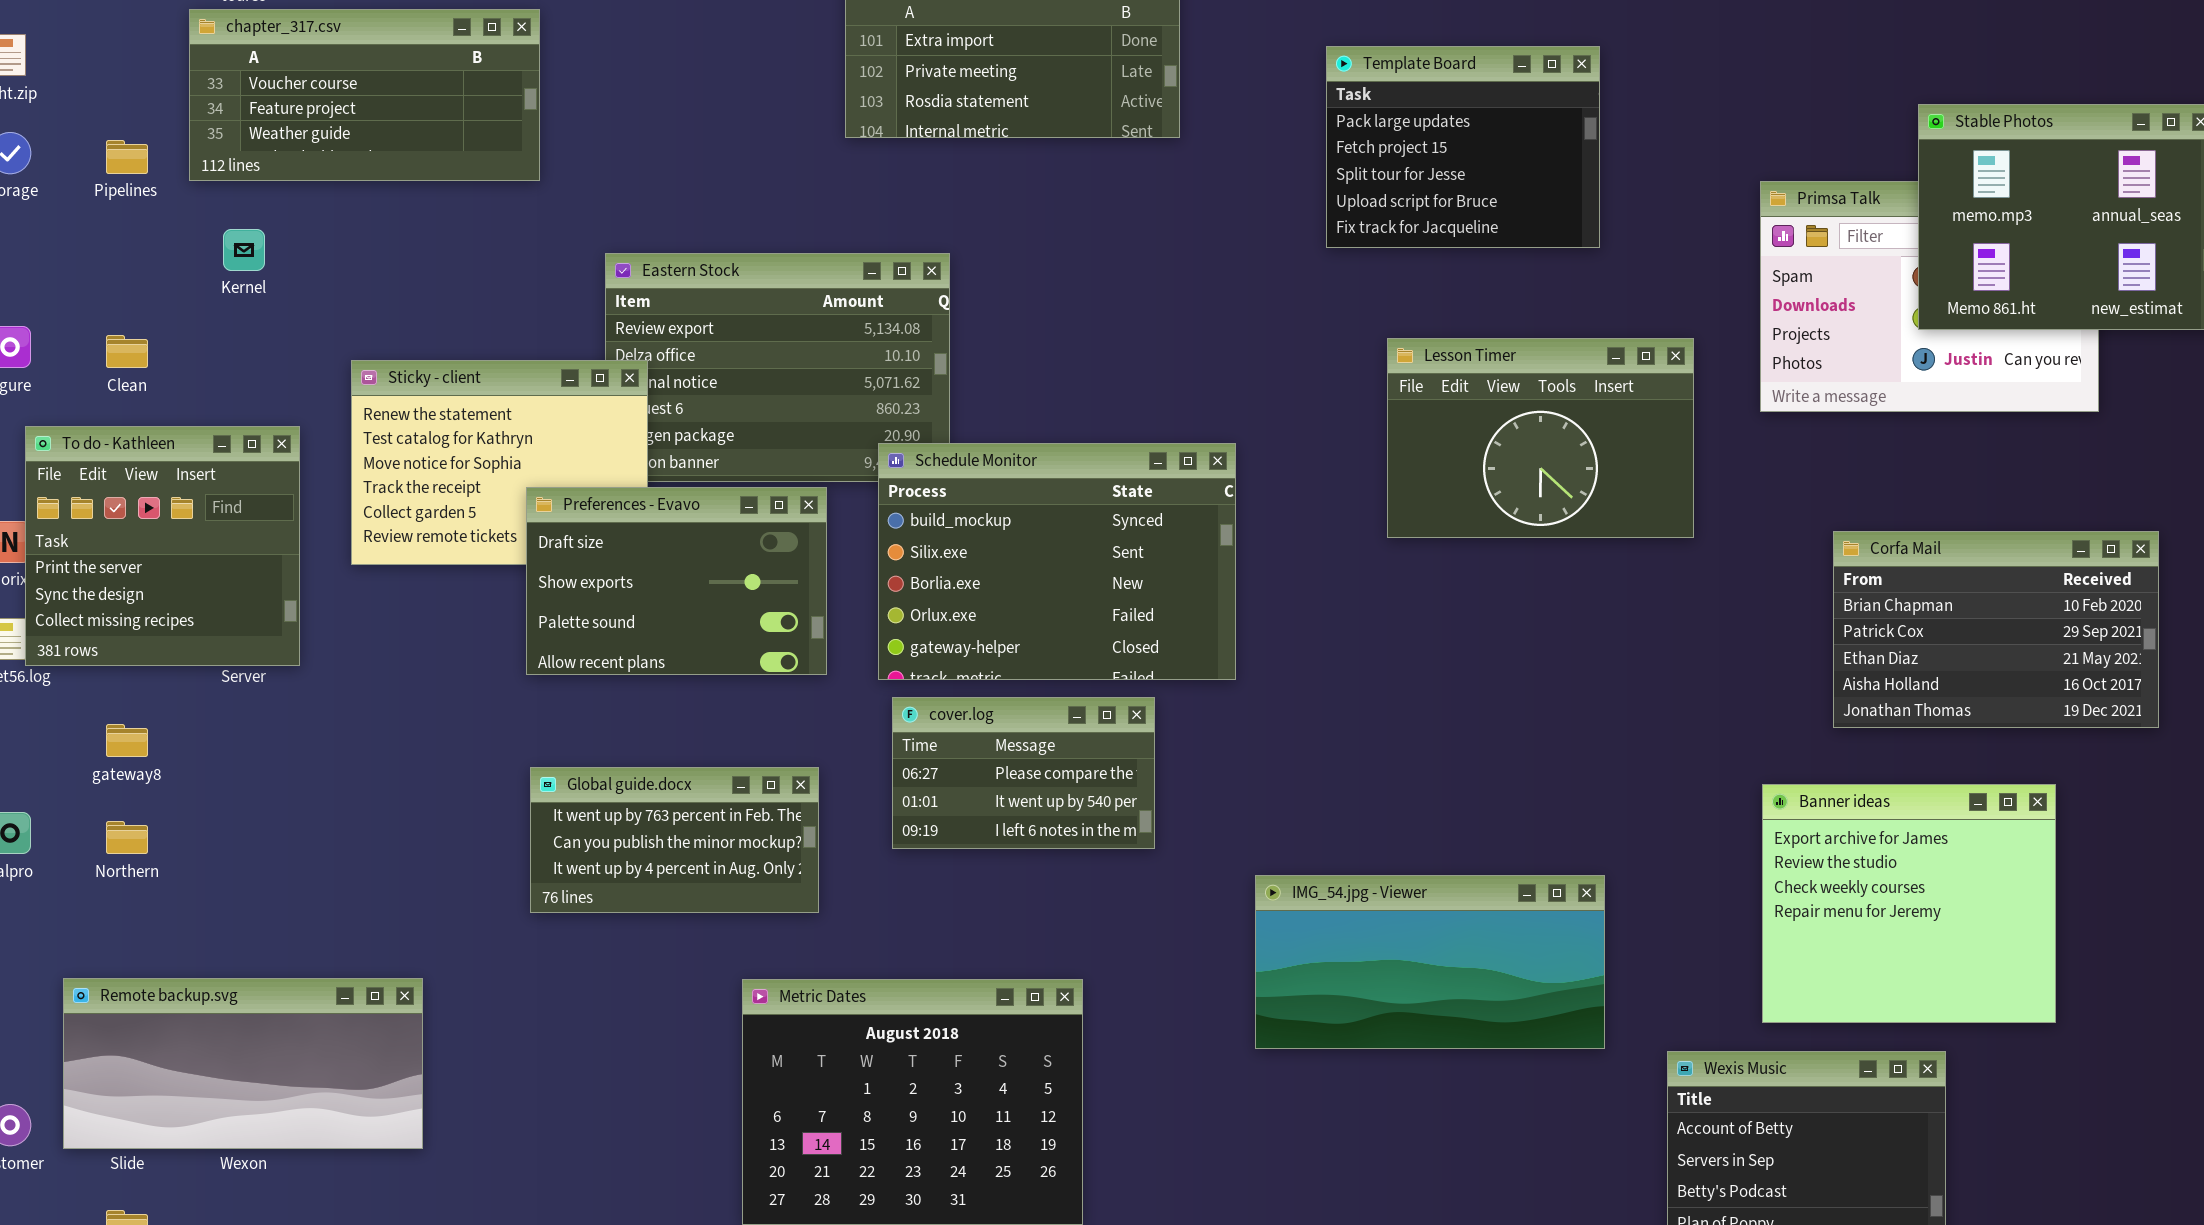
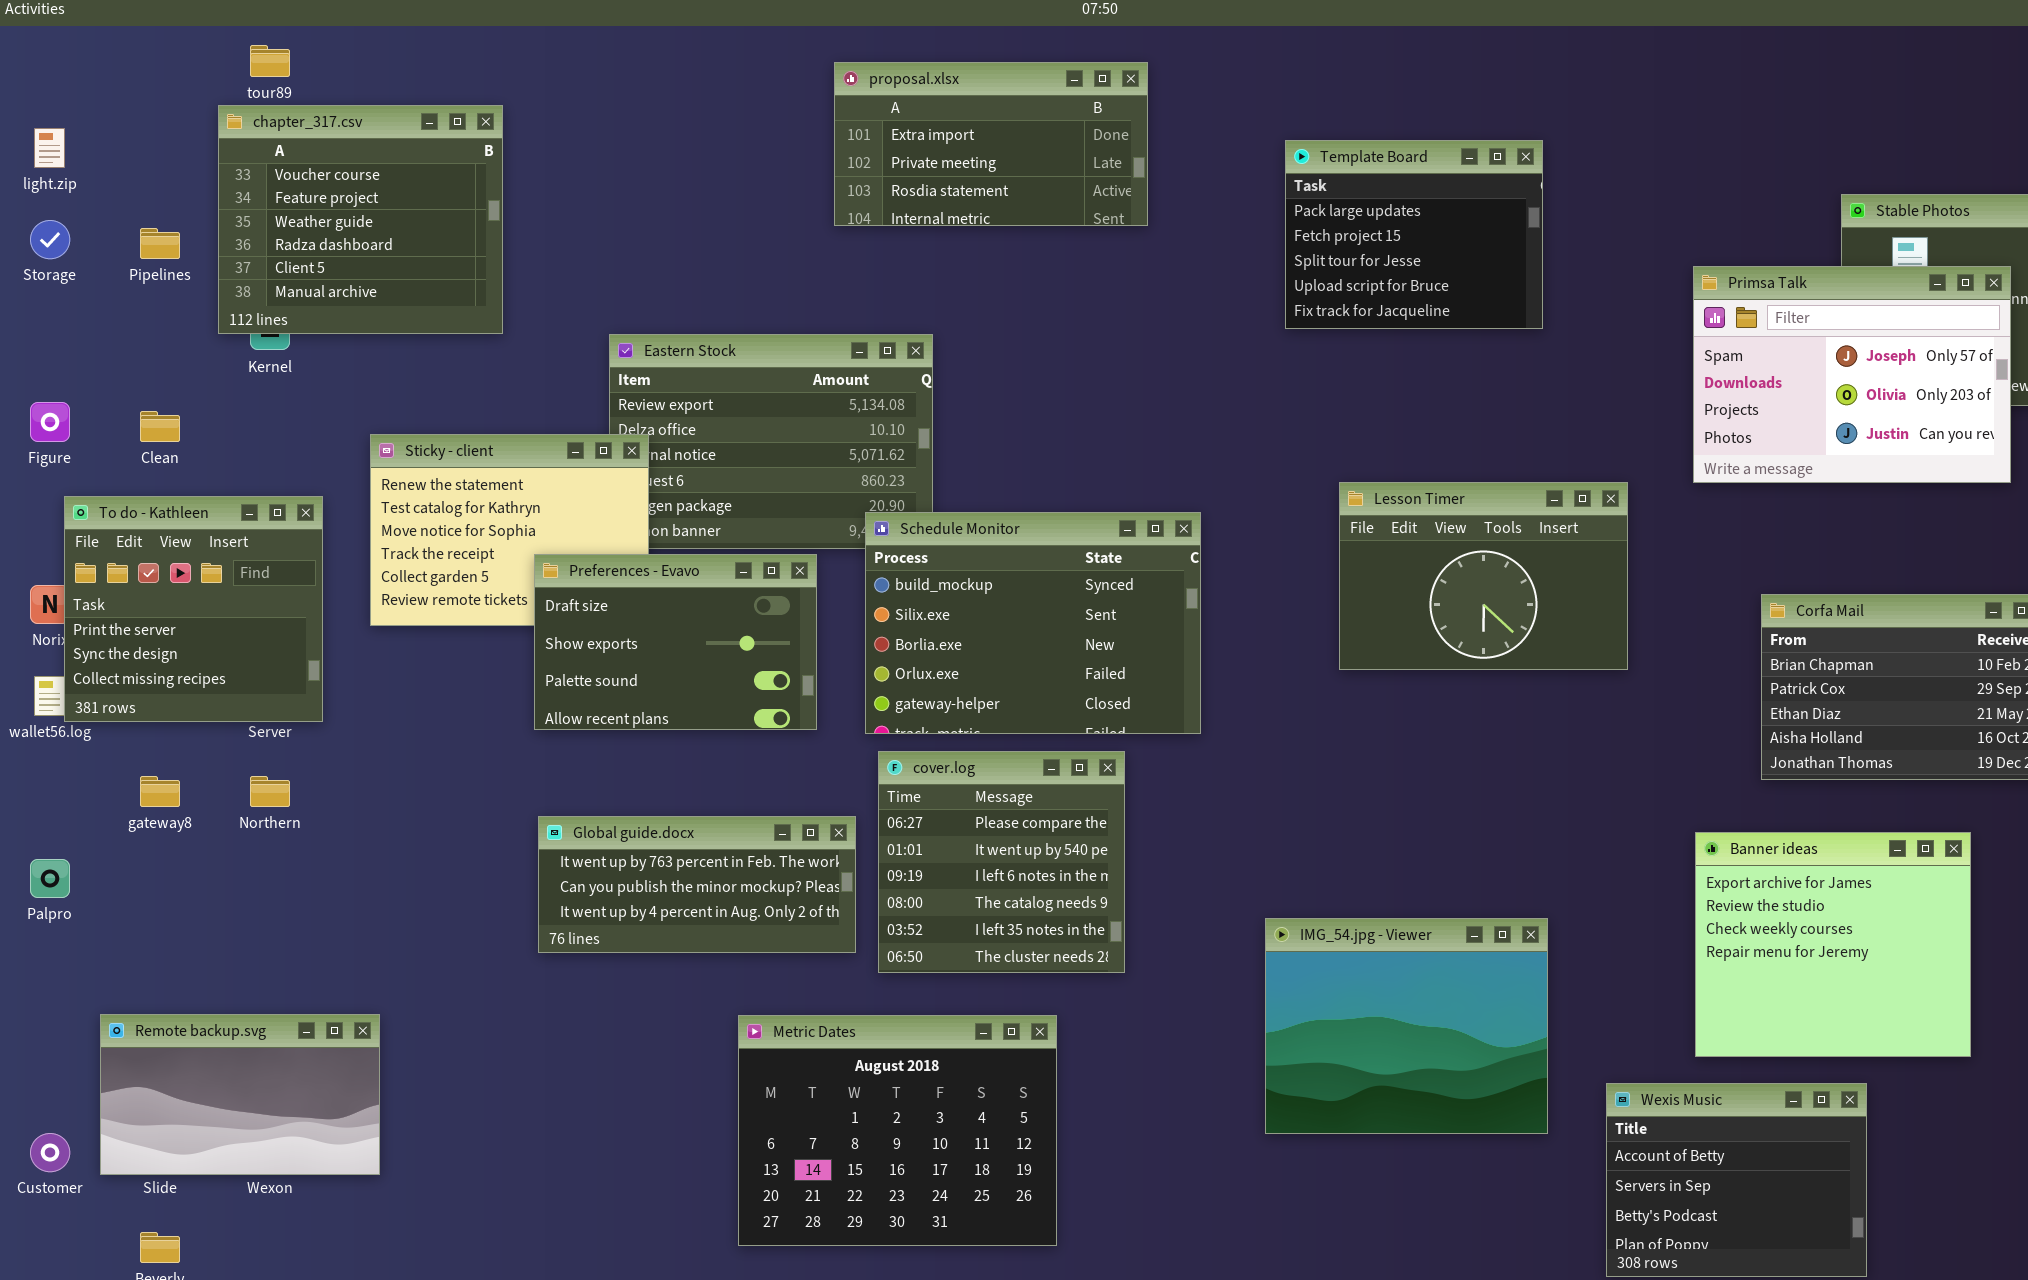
chapter_317.csv: [189,9,540,181] -> [218,105,503,334], resized
Primsa Talk: [1760,181,2099,412] -> [1693,266,2011,483], raised
Lesson Timer: [1387,338,1694,538] -> [1339,482,1628,670], moved
cover.log: [892,697,1155,849] -> [878,751,1125,973], resized
Global guide.docx: [530,767,819,913] -> [538,816,856,953], resized
Northern: [106,821,148,854] -> [250,776,290,807], moved
IMG_54.jpg - Viewer: [1255,875,1605,1049] -> [1265,918,1548,1134], resized
Remote backup.svg: [63,978,423,1149] -> [100,1014,380,1175], resized

